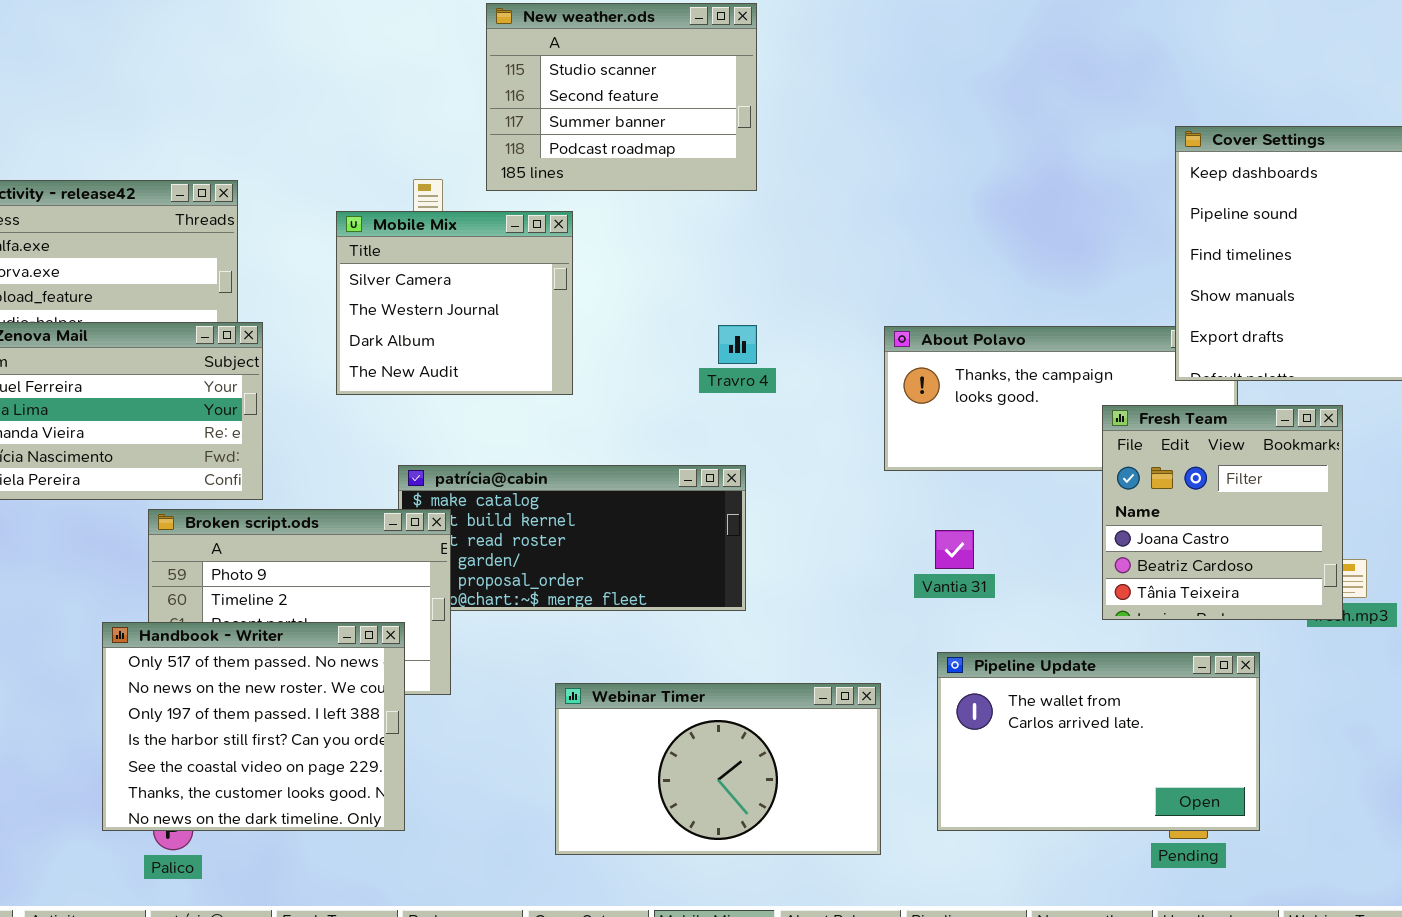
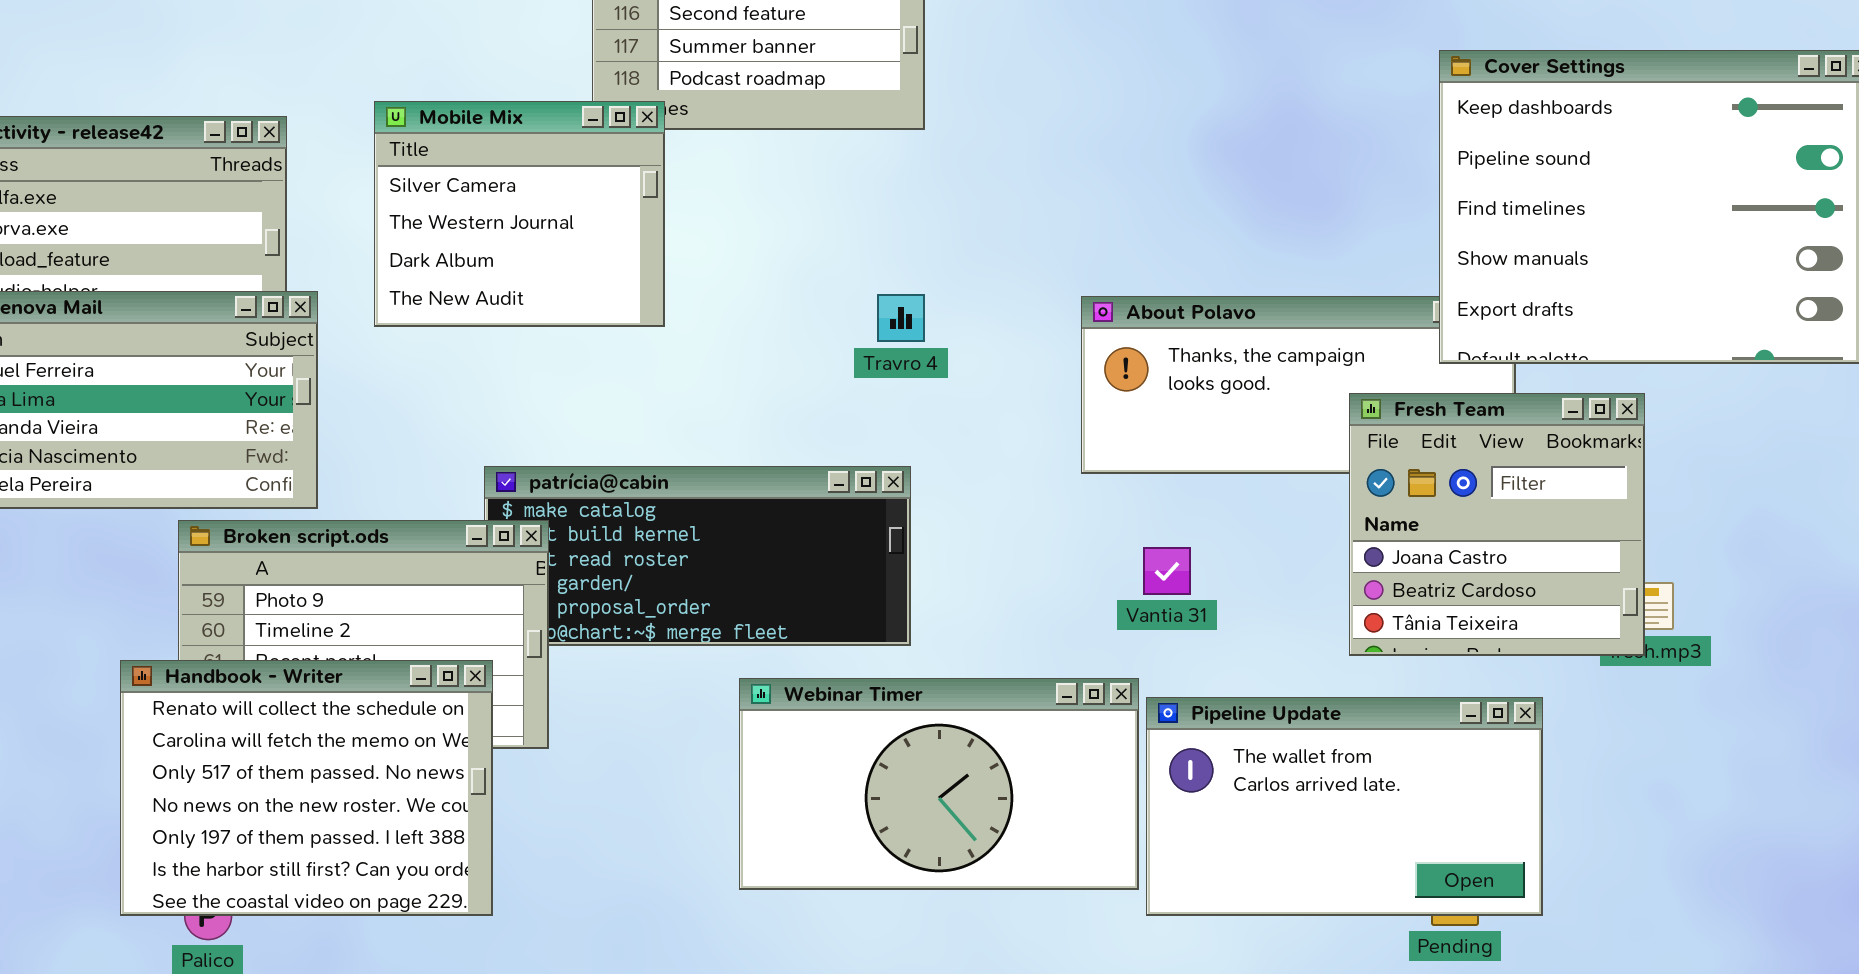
Mobile Mix: [336,211,573,395] -> [374,101,665,327], moved
Handbook - Writer: [102,622,405,831] -> [120,660,493,916], scrolled up 2 rows
Webinar Timer: [555,683,881,855] -> [739,678,1139,890], moved

